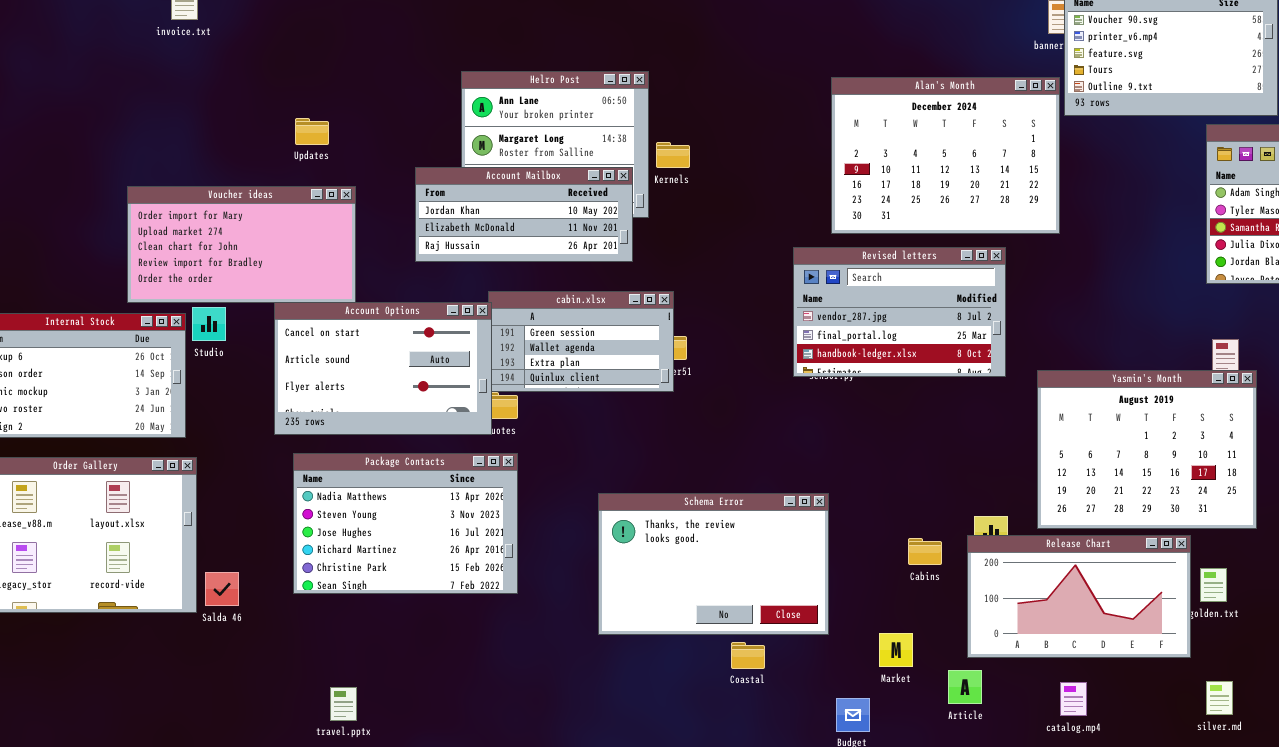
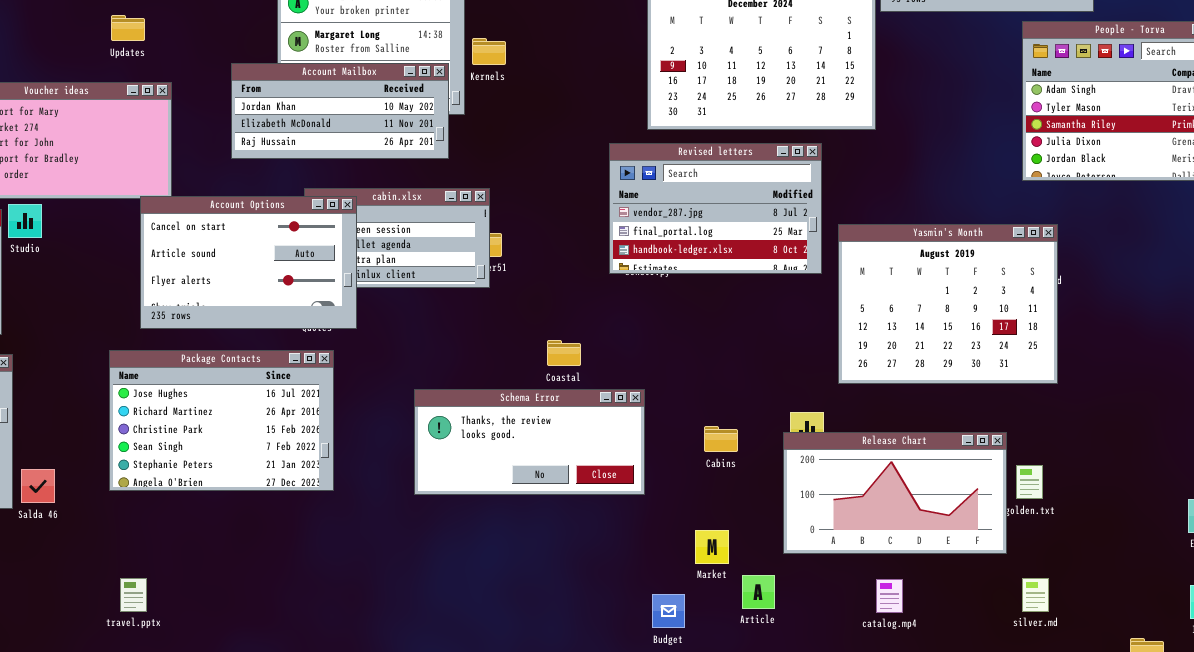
Account Options: [274,302,492,435] -> [140,196,357,329], moved
Yasmin's Month: [1037,370,1257,529] -> [838,224,1058,384], moved
Package Contacts: [293,453,518,594] -> [109,350,334,491], scrolled down 2 rows
Schema Error: [598,493,829,635] -> [414,389,645,495], resized
Cabins: [908,538,942,565] -> [704,426,738,452], moved
Coastal: [731,642,765,669] -> [547,340,581,366], moved
Article: [948,670,982,704] -> [742,575,775,609], moved
travel.pptx: [330,687,357,721] -> [120,578,147,612], moved

